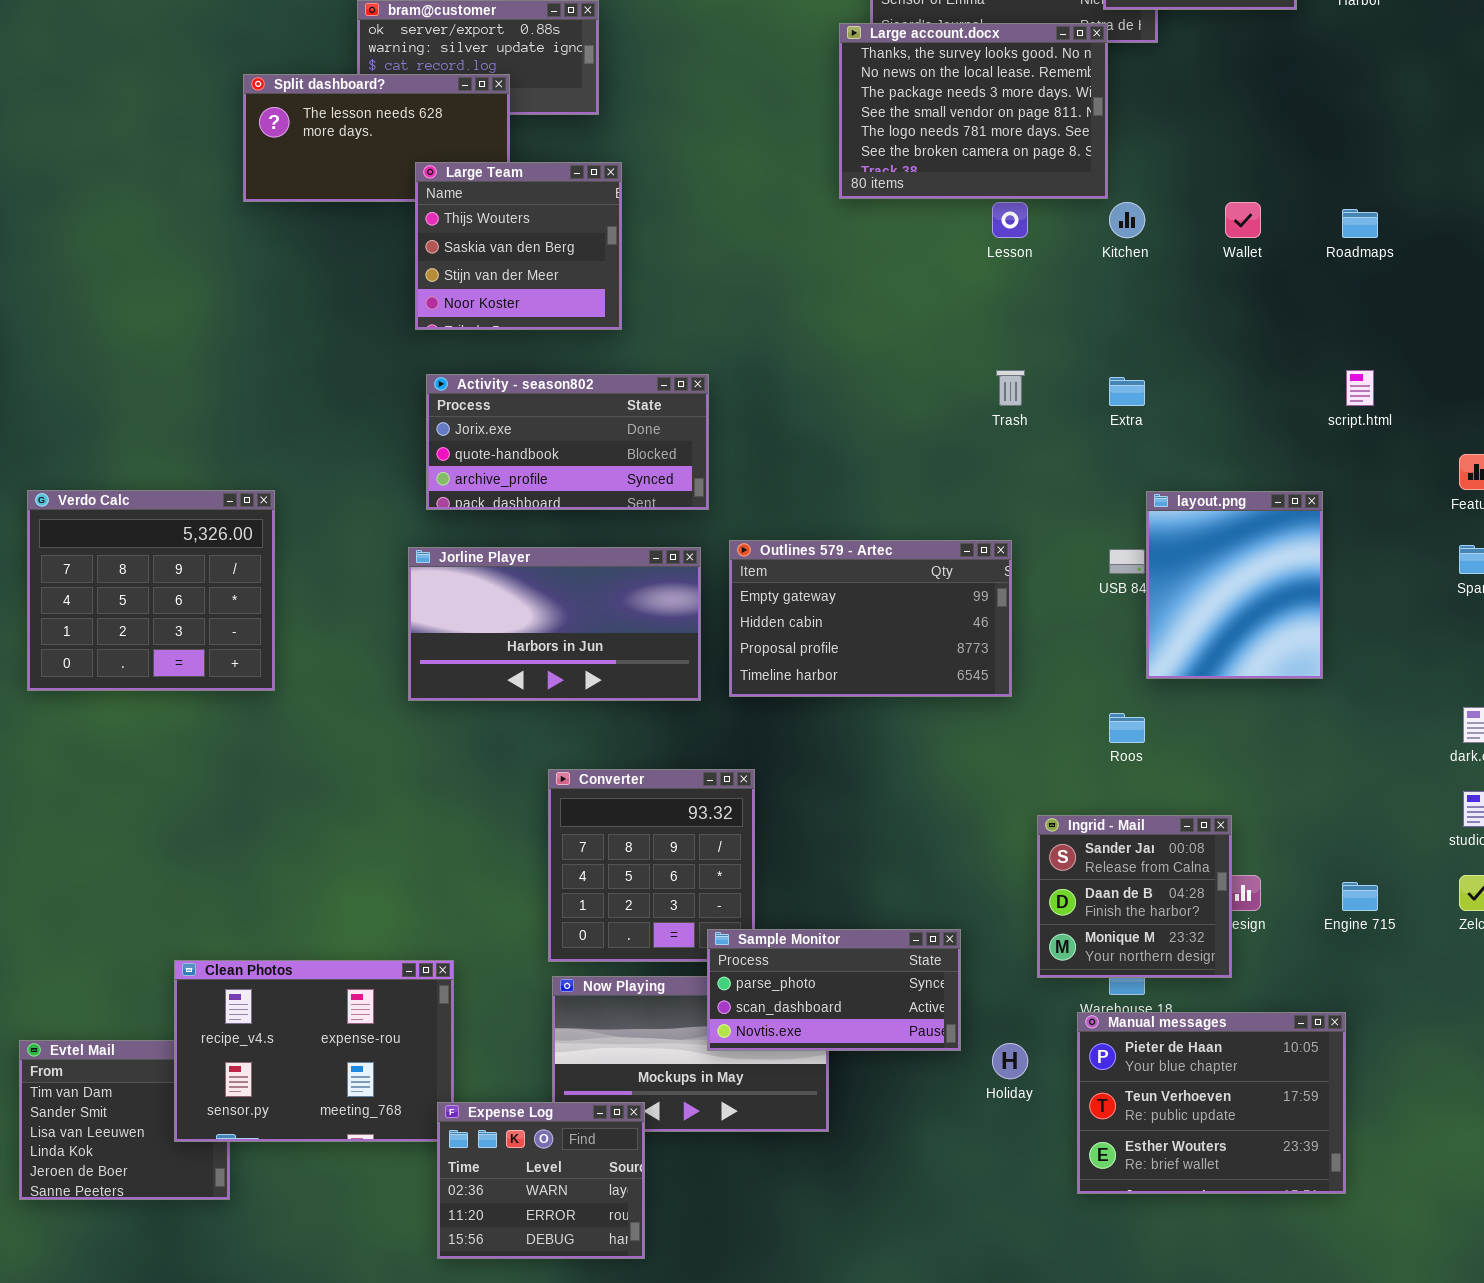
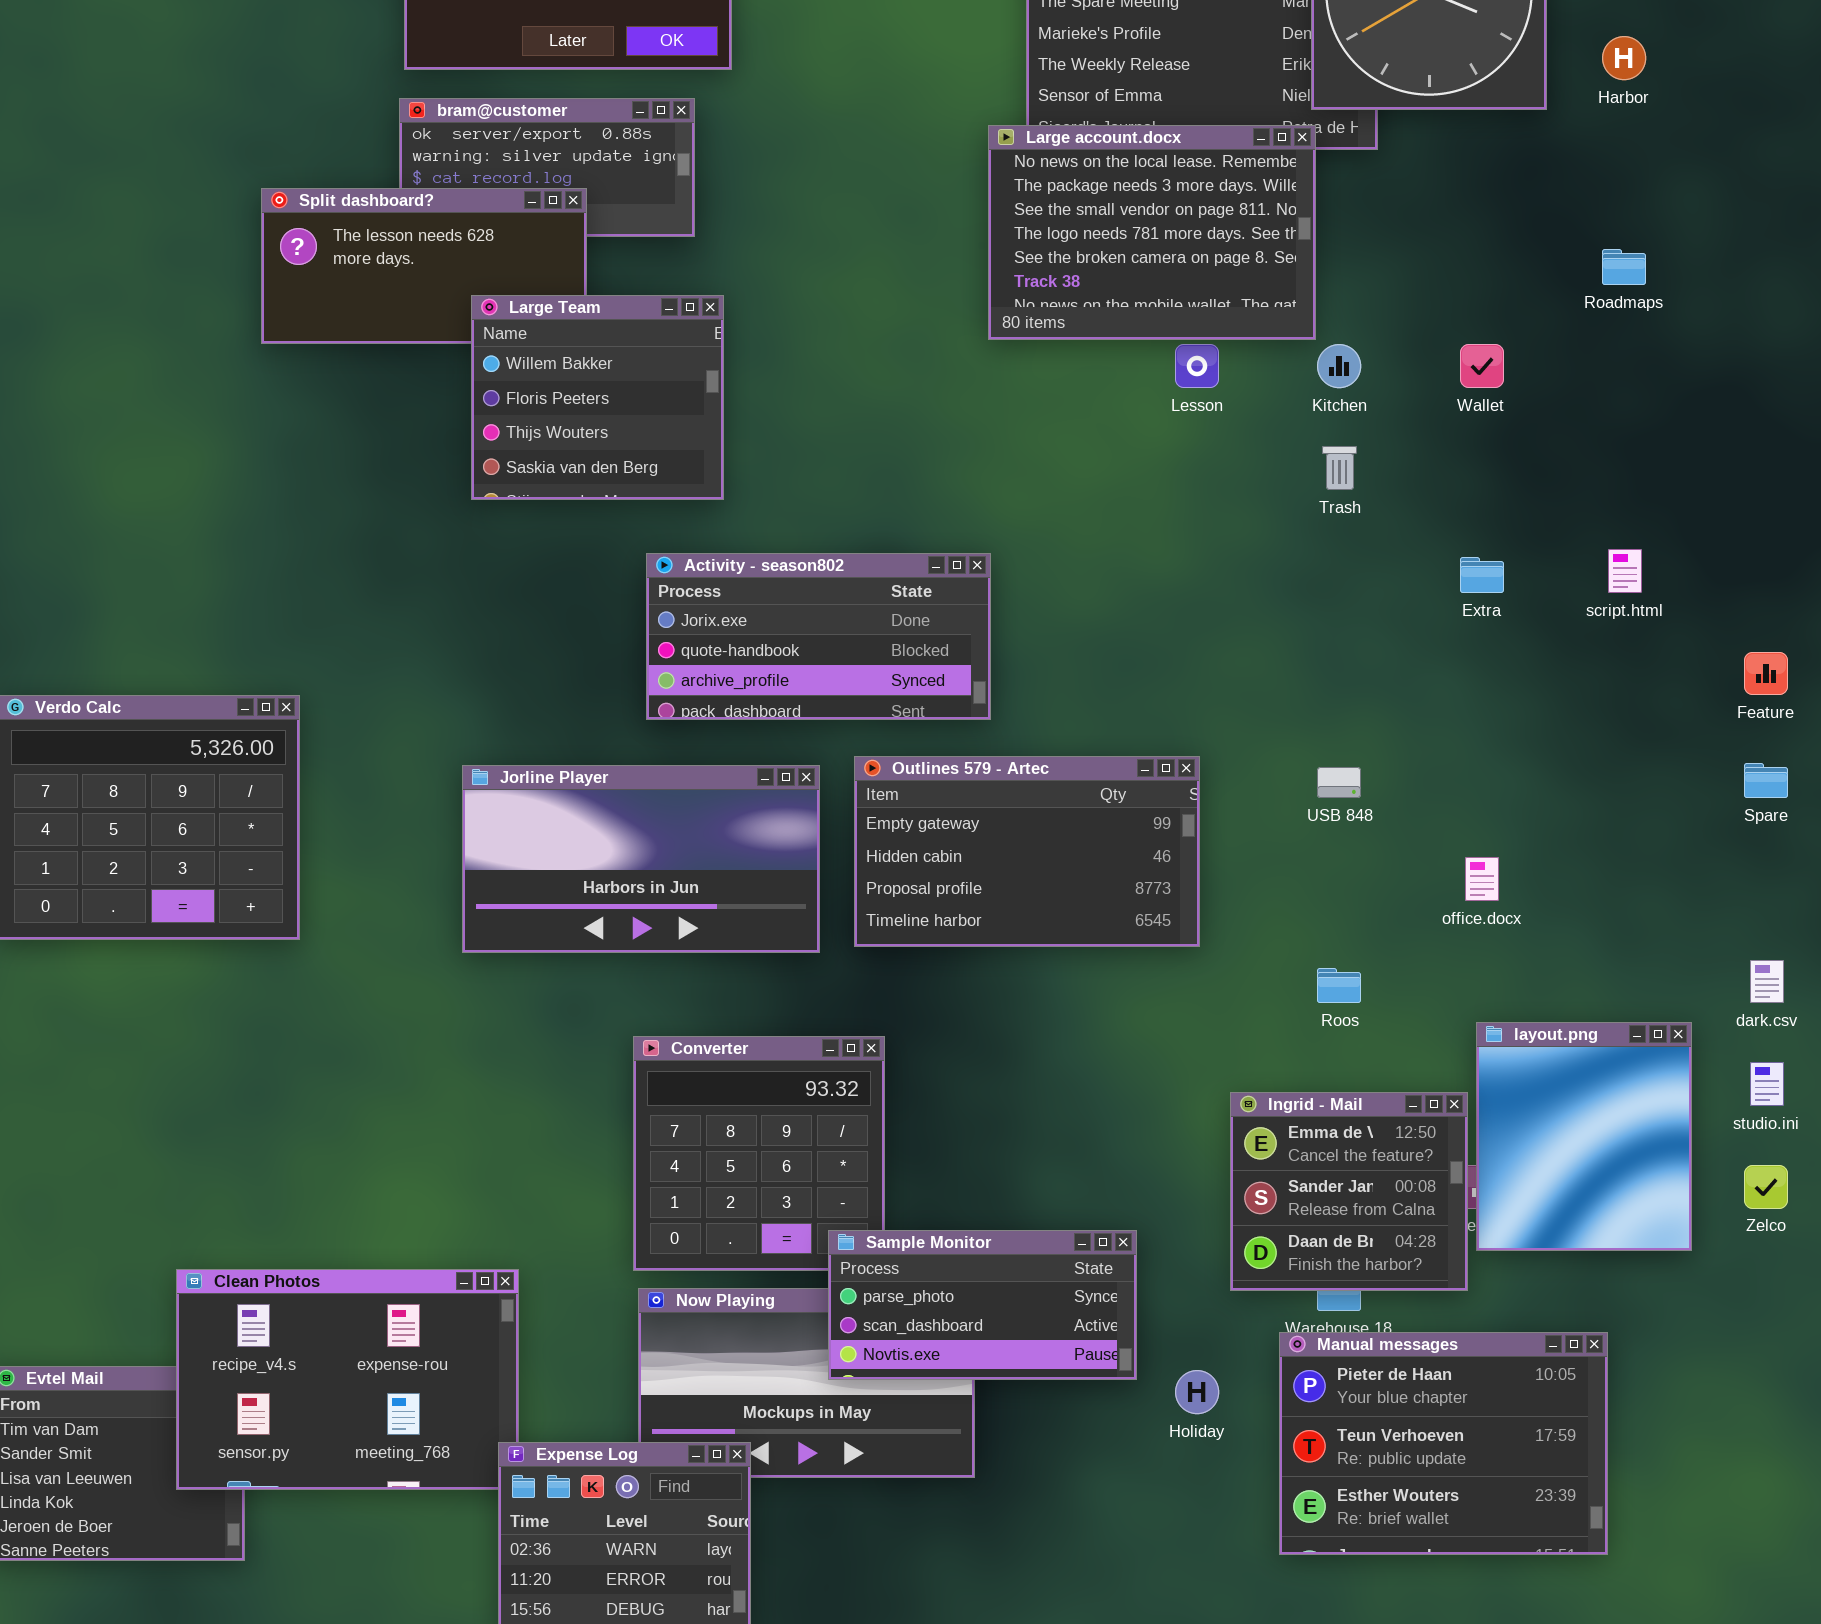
Large account.docx: [839,23,1108,199] -> [988,125,1316,340], scrolled down 1 row
Large Team: [415,162,622,330] -> [471,295,724,500], scrolled up 2 rows
Roadmaps: [1342,209,1378,238] -> [1602,249,1646,285], moved
Trash: [996,370,1025,406] -> [1322,446,1357,490], moved
Activity - season802: [426,374,709,510] -> [646,553,991,720], moved
Extra: [1109,377,1145,406] -> [1460,557,1504,593], moved
layout.png: [1146,491,1323,679] -> [1476,1022,1692,1251], moved
Ingrid - Mail: [1037,815,1232,978] -> [1230,1092,1468,1291], scrolled up 1 row

